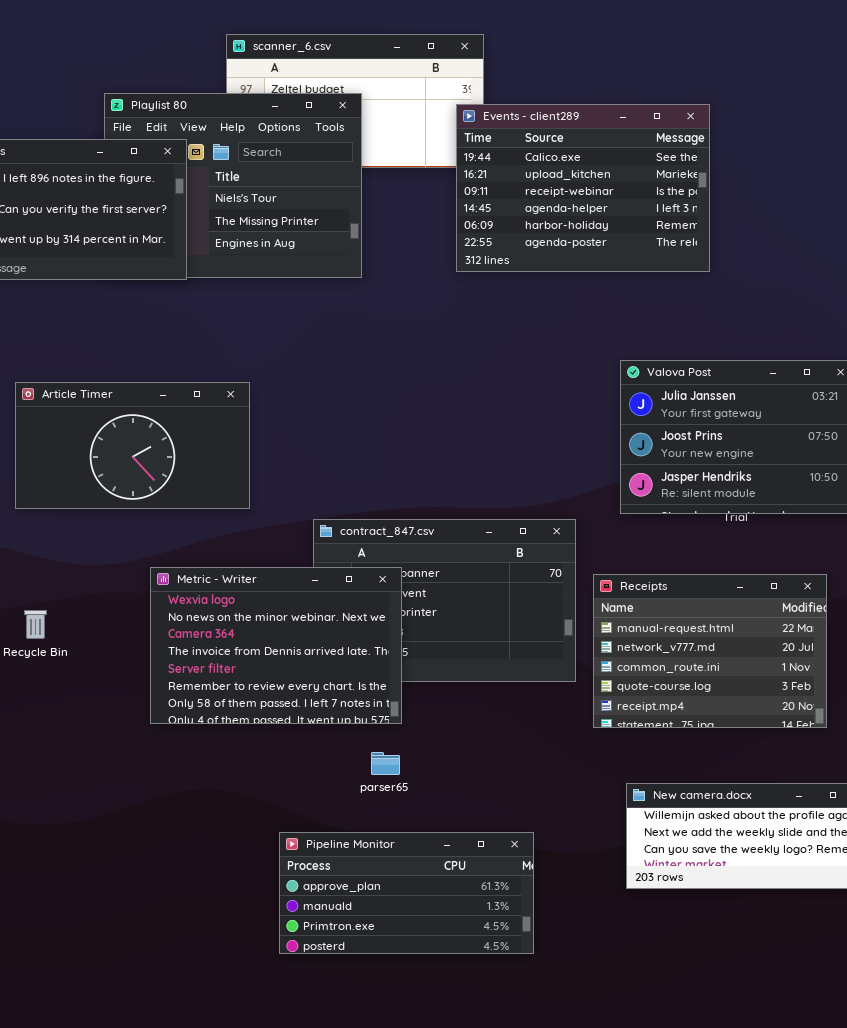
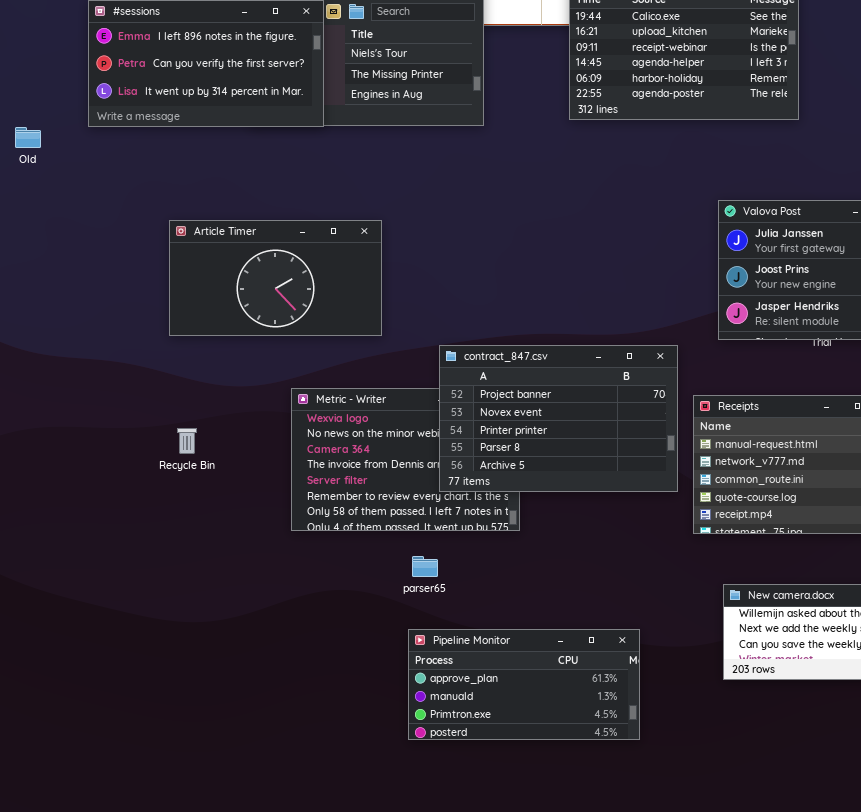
contract_847.csv: [313,519,576,682] -> [439,345,678,492], raised
parser65: [371,752,400,775] -> [412,556,438,577], moved

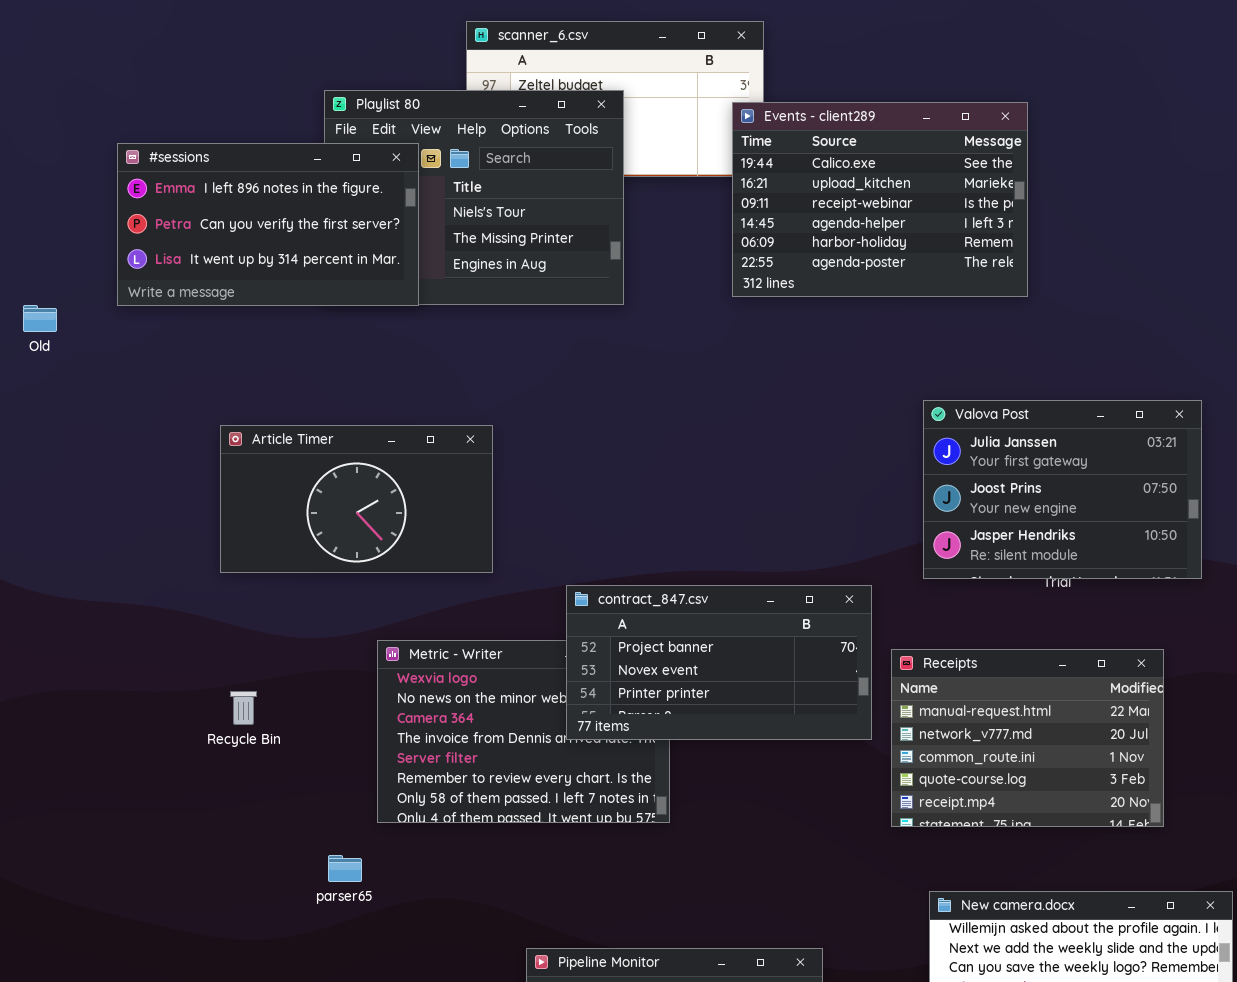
contract_847.csv: [439,345,678,492] -> [566,585,872,740], resized
parser65: [412,556,438,577] -> [328,855,362,882], moved

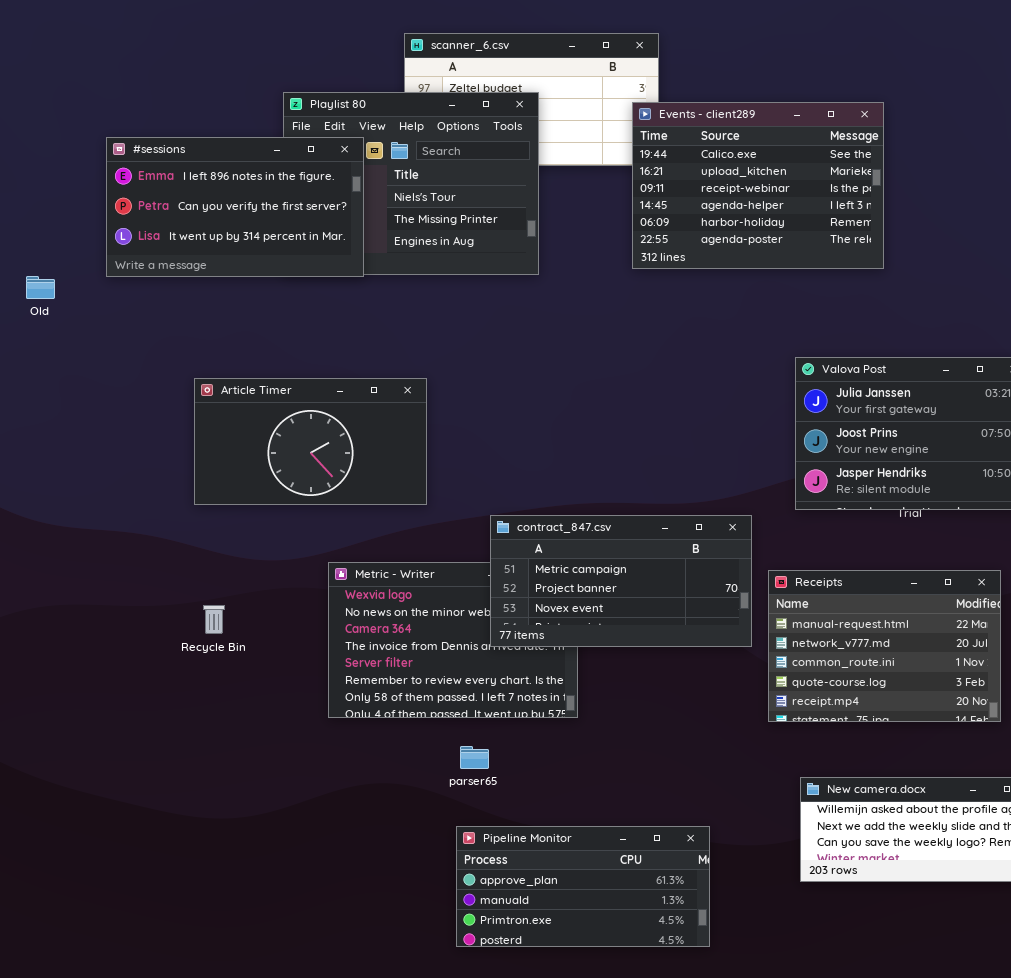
contract_847.csv: [566,585,872,740] -> [490,515,752,647], scrolled up 1 row
parser65: [328,855,362,882] -> [460,746,489,769], moved

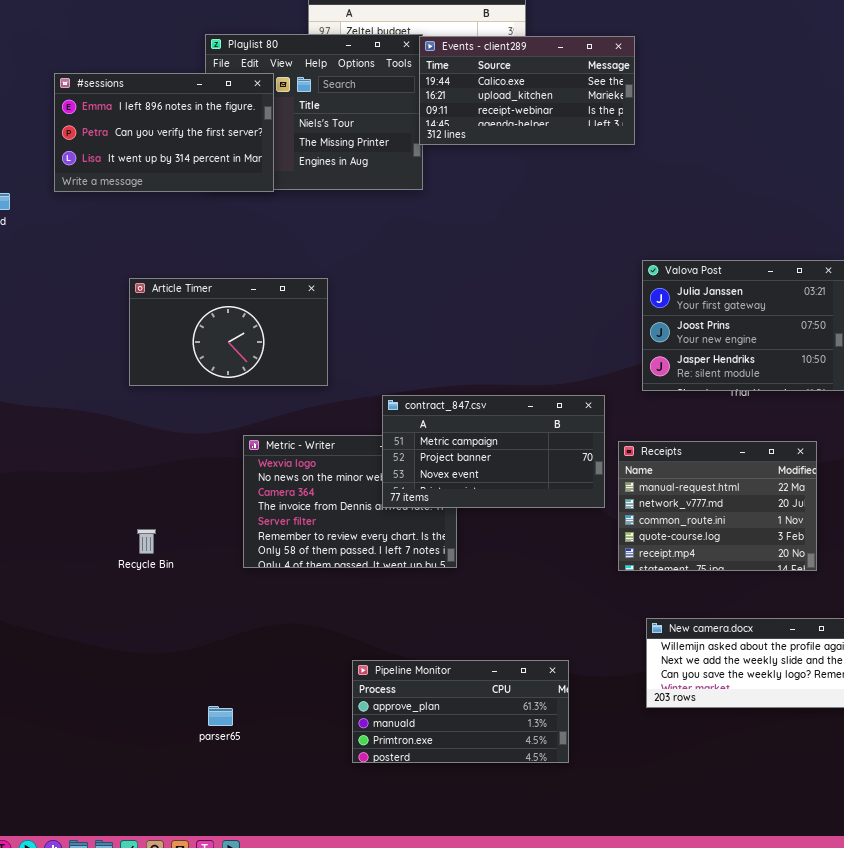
Events - client289: [632,102,884,269] -> [419,36,635,145], moved, resized
Recycle Bin: [203,605,225,634] -> [137,529,156,554], moved
parser65: [460,746,489,769] -> [208,706,233,726], moved

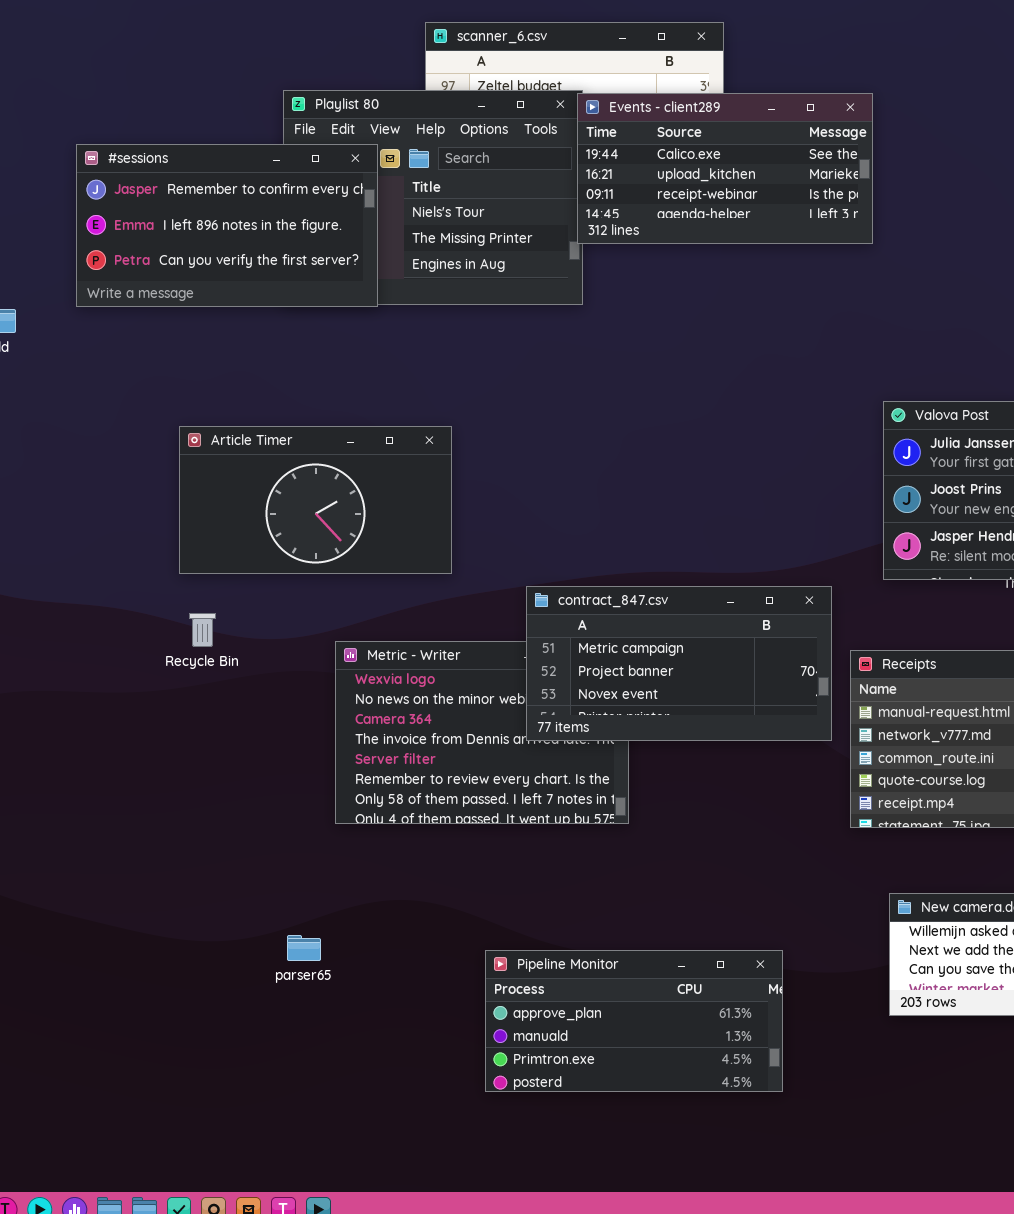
#sessions: [54,73,274,192] -> [76,144,378,307], scrolled up 1 row
Recycle Bin: [137,529,156,554] -> [189,613,216,647], moved
parser65: [208,706,233,726] -> [287,935,321,961], moved

